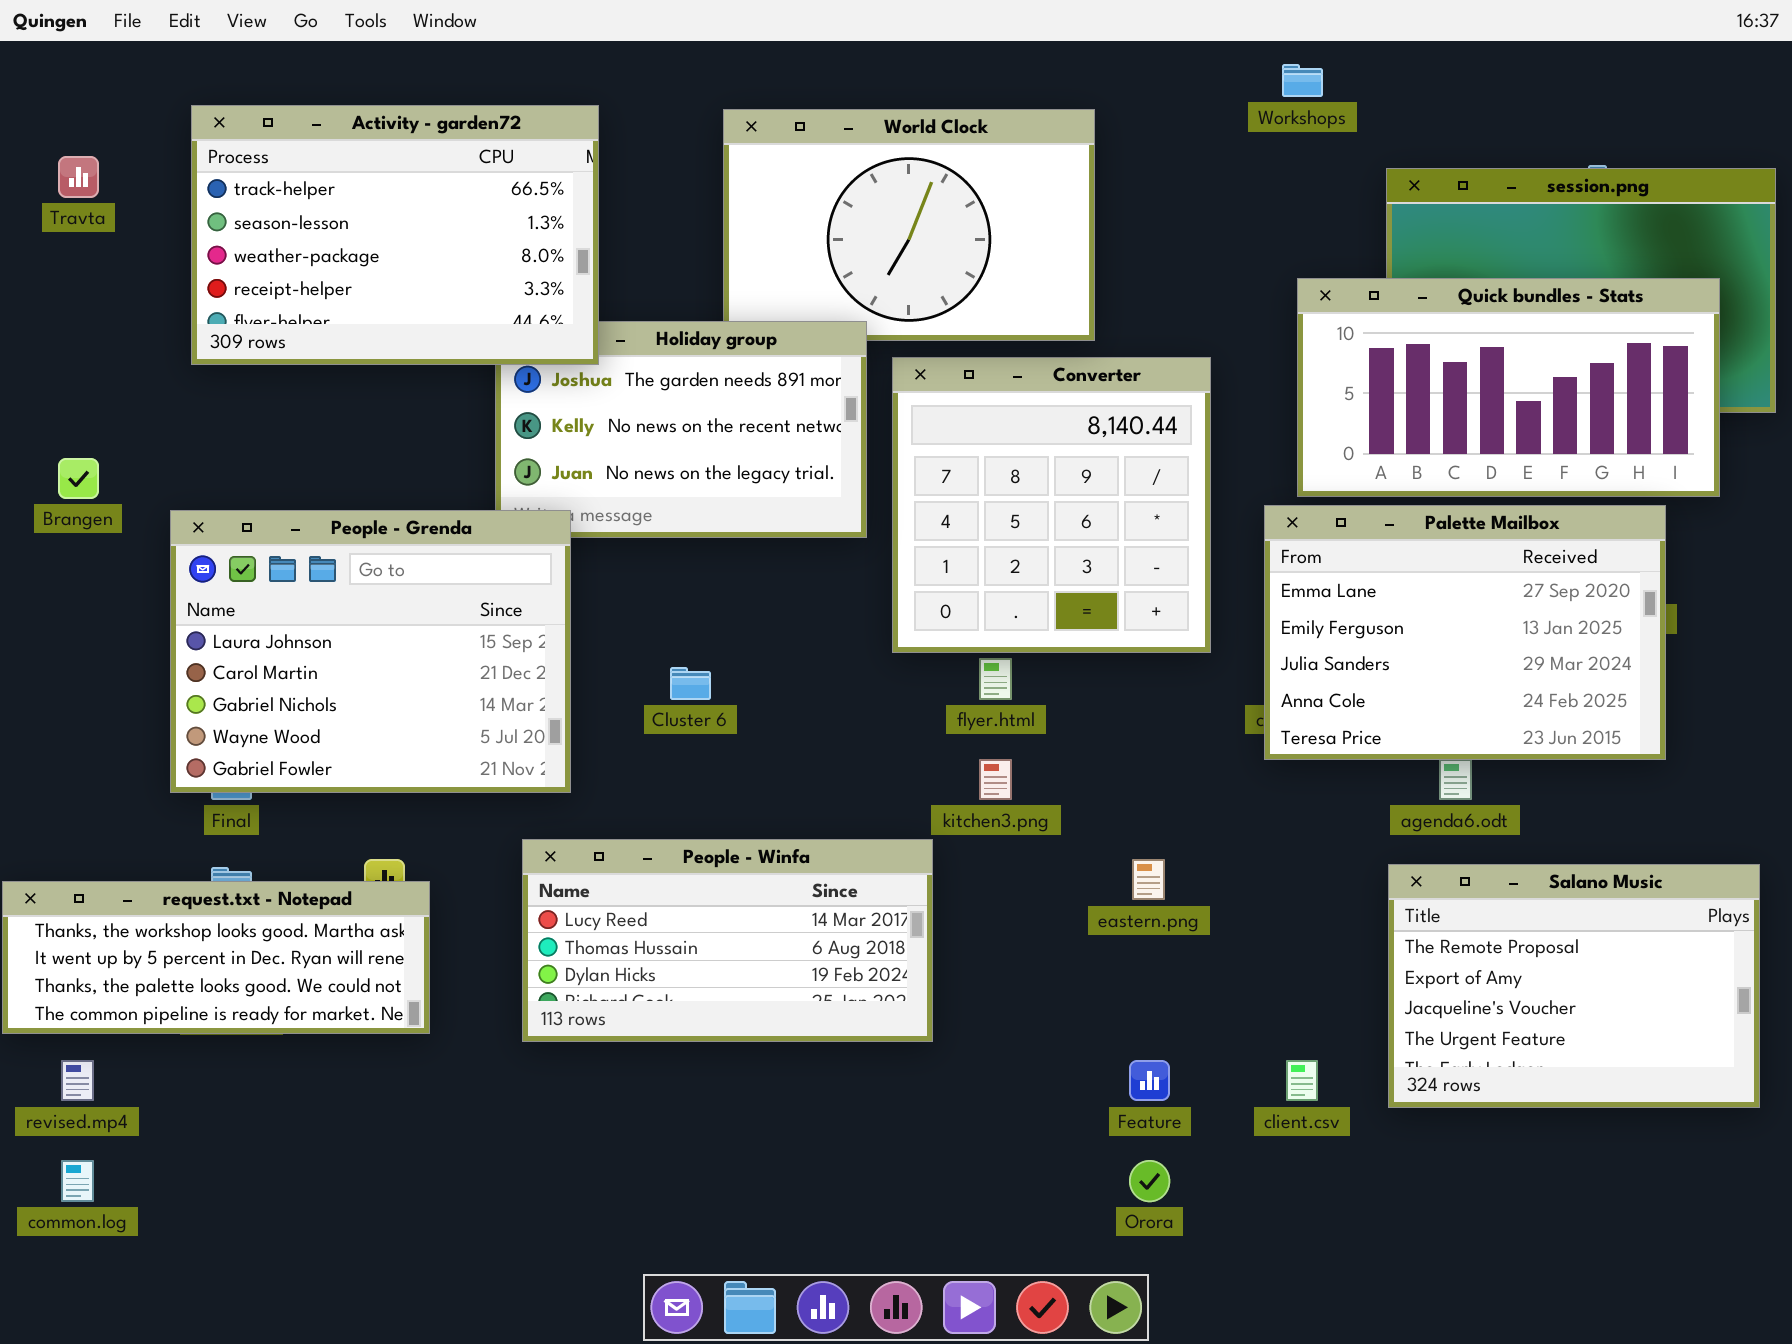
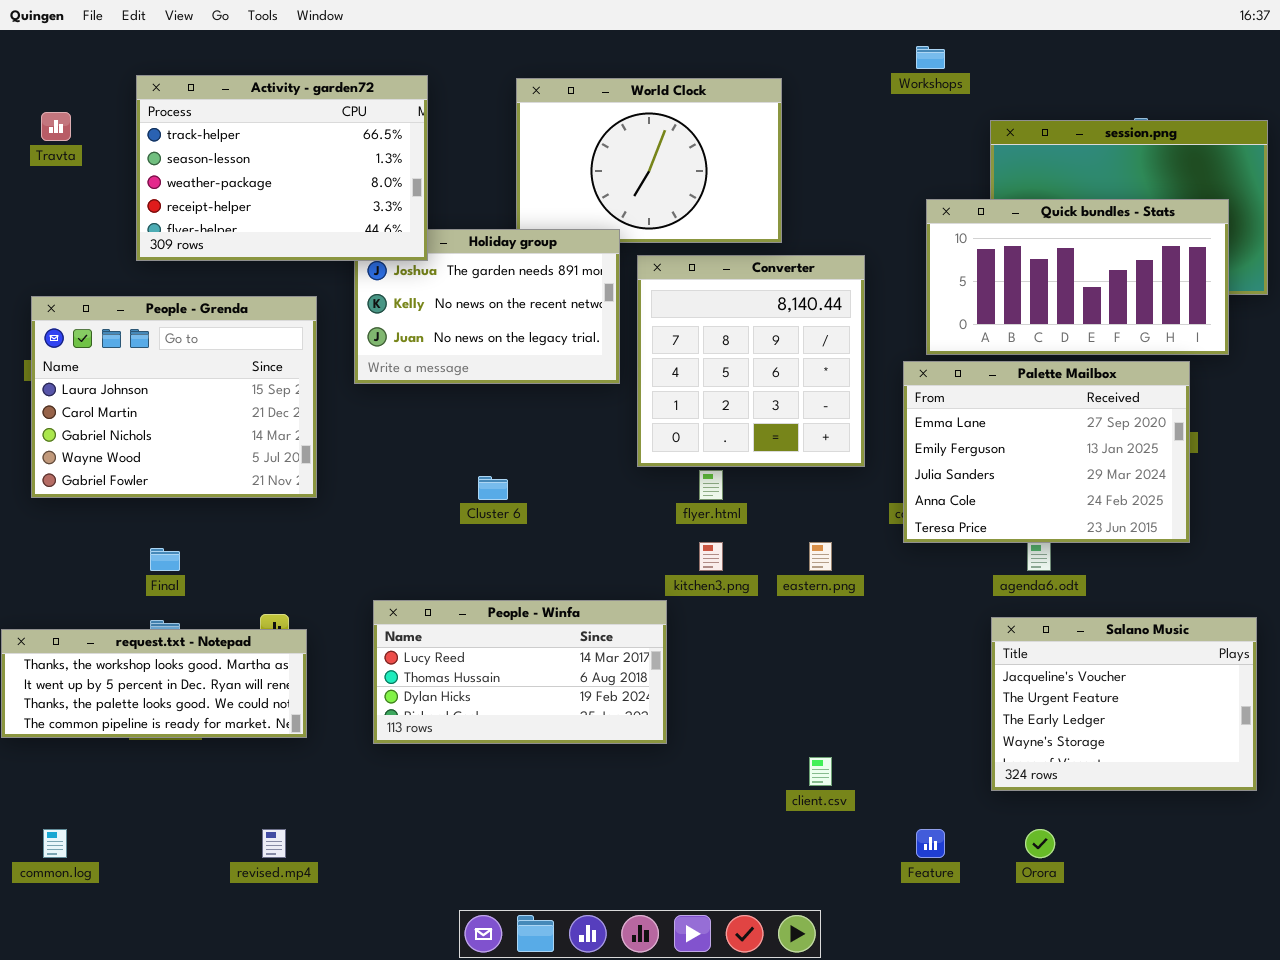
People - Grenda: [170,510,571,793] -> [31,296,317,498], moved
eastern.png: [1132,859,1165,900] -> [809,542,832,571], moved
Salano Music: [1388,864,1760,1108] -> [991,617,1257,791], scrolled down 2 rows
revised.mp4: [61,1060,94,1101] -> [262,829,286,858], moved
Feature: [1129,1060,1170,1101] -> [916,829,945,858], moved
client.csv: [1286,1060,1318,1101] -> [809,757,832,786], moved
Orora: [1129,1160,1170,1202] -> [1025,829,1055,858], moved

